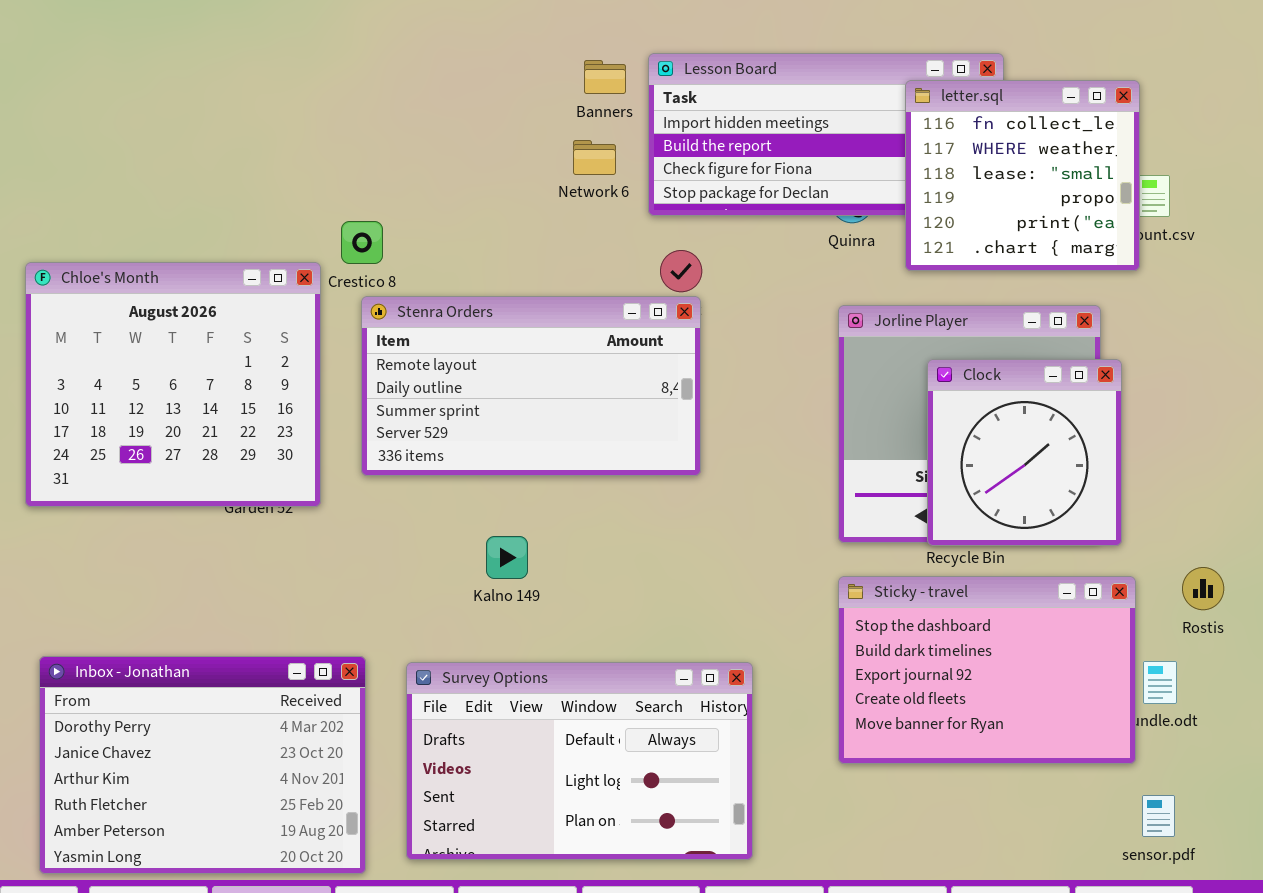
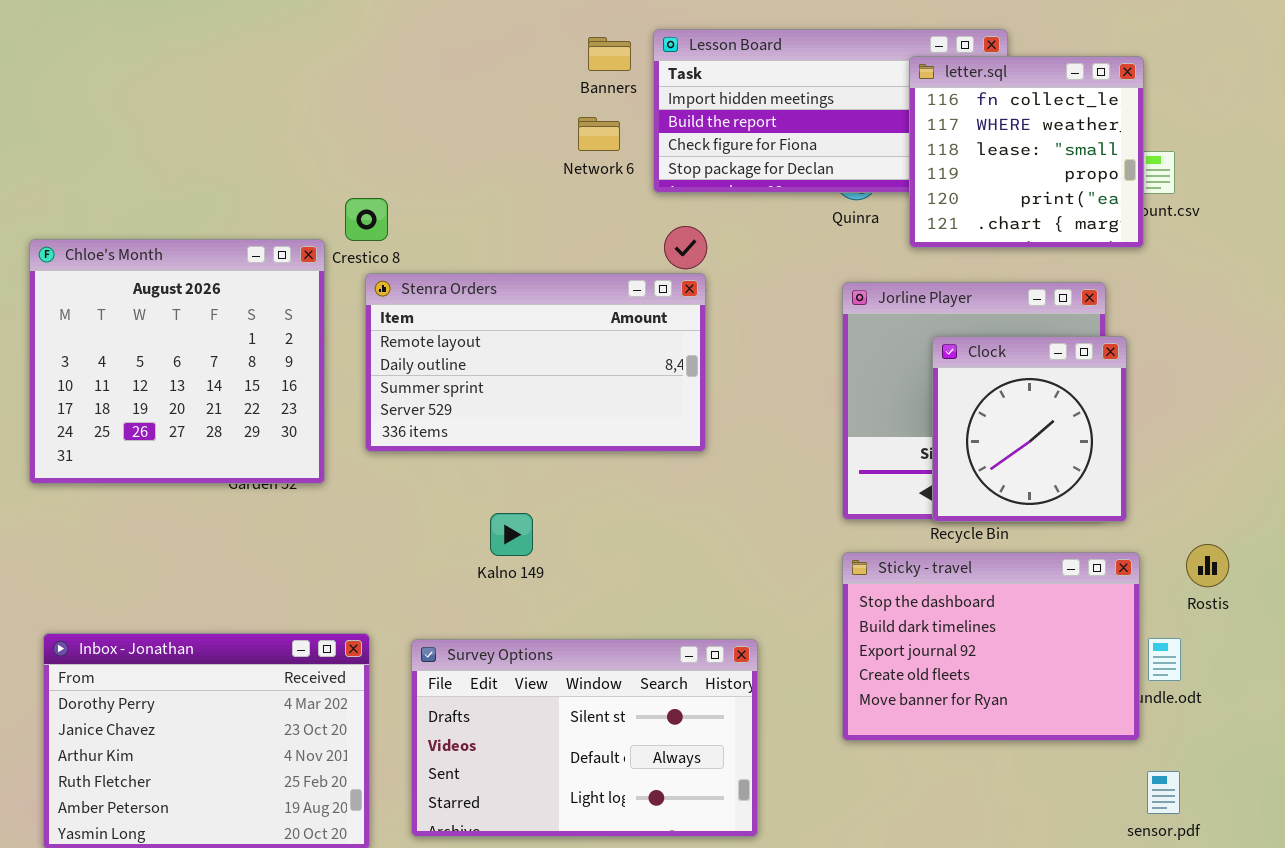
Survey Options: [406,662,753,860] -> [411,639,758,837], scrolled up 1 row

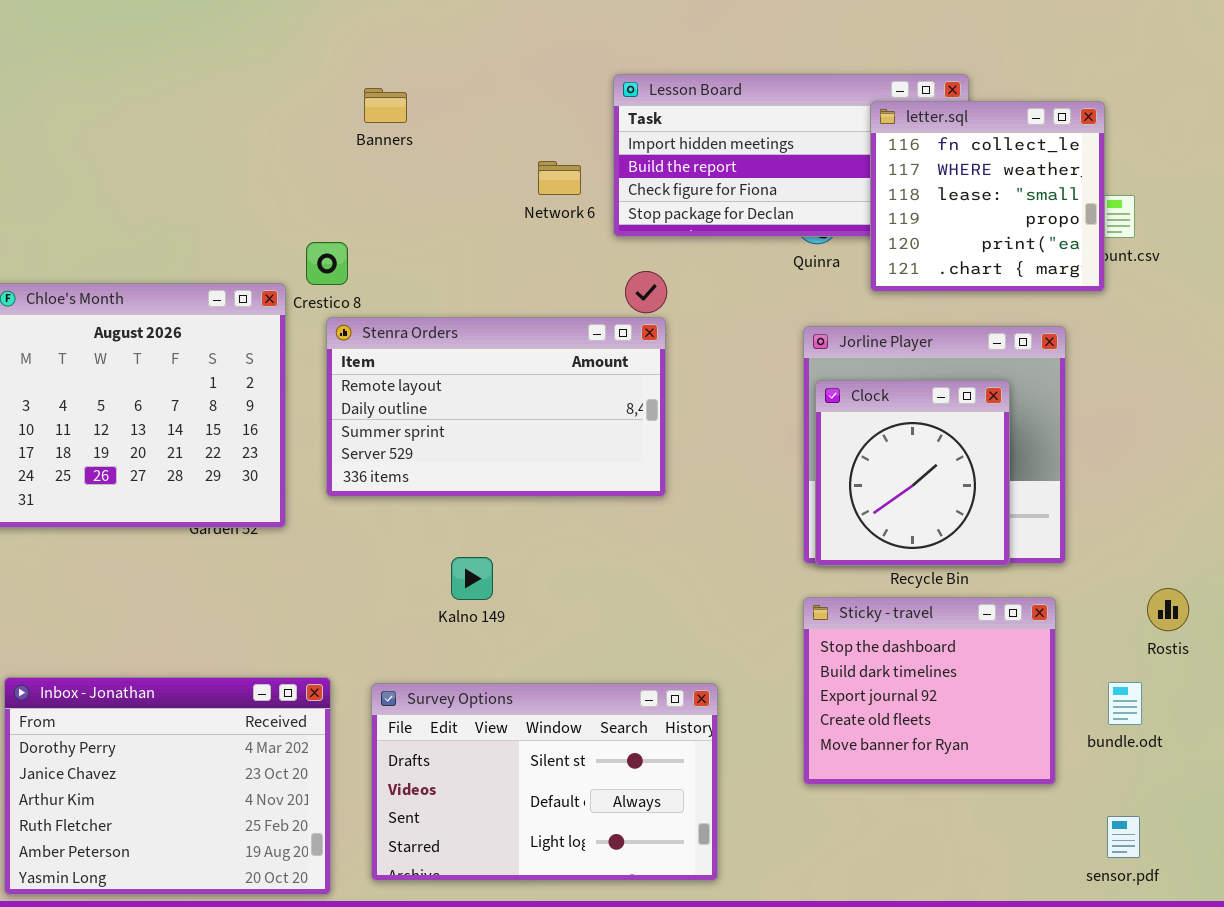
Banners: [588,37,631,71] -> [364,88,407,123], moved
Clock: [932,336,1127,522] -> [815,380,1010,566], moved
Sticky - travel: [842,552,1140,741] -> [803,597,1056,785], resized

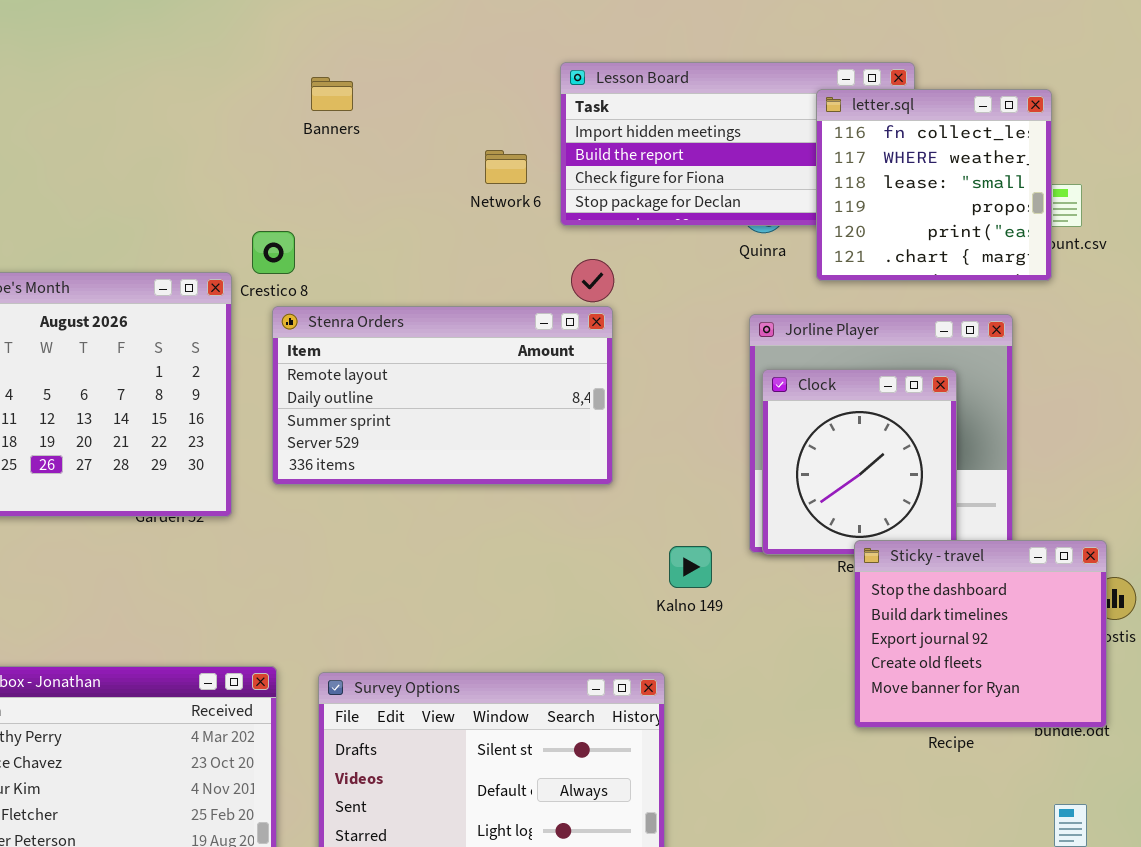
Kalno 149: [451,557,493,600] -> [669,546,712,588], moved
Sticky - travel: [803,597,1056,785] -> [854,540,1107,728], moved

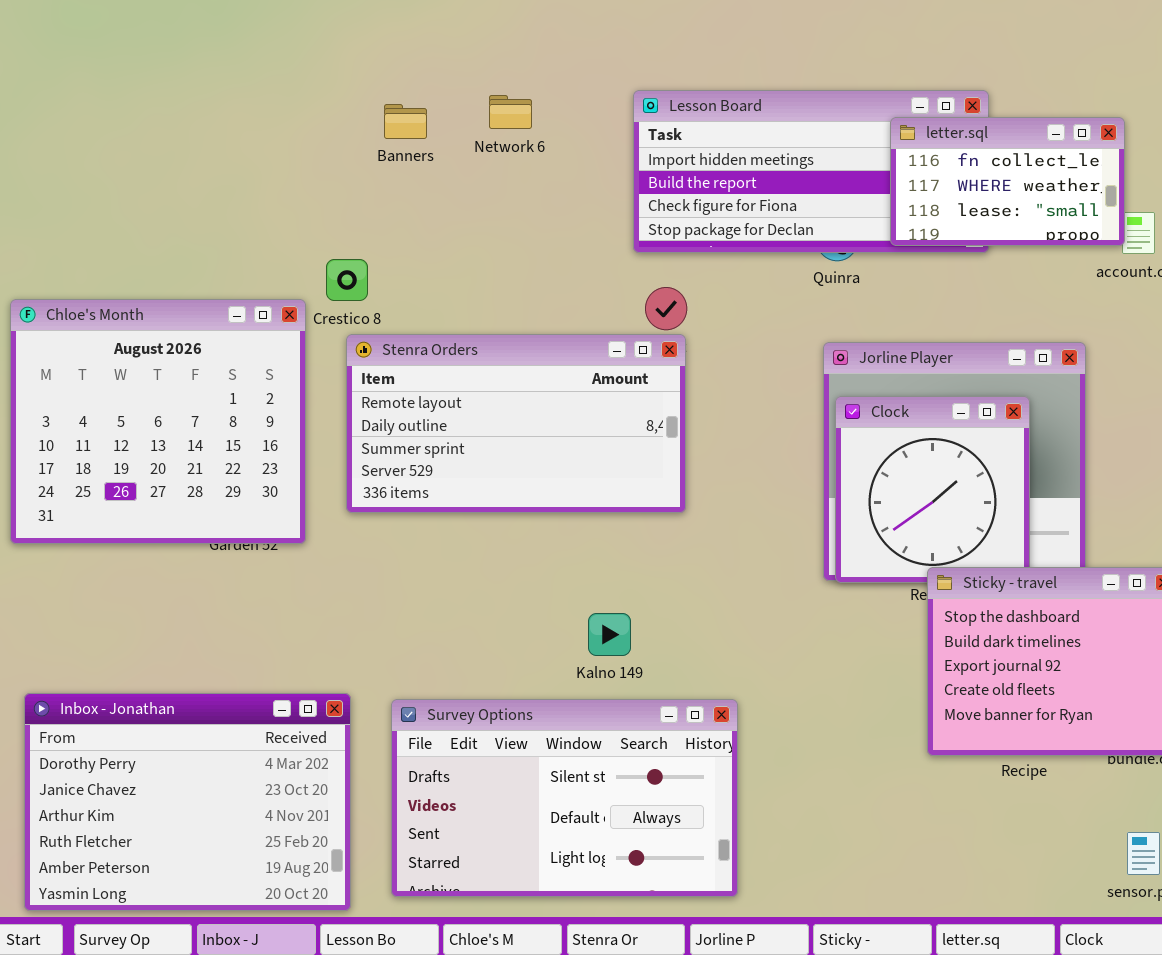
letter.sql: [816,89,1052,281] -> [890,117,1125,246], resized
Network 6: [485,150,527,184] -> [489,95,532,129], moved
Kalno 149: [669,546,712,588] -> [588,613,631,656], moved

